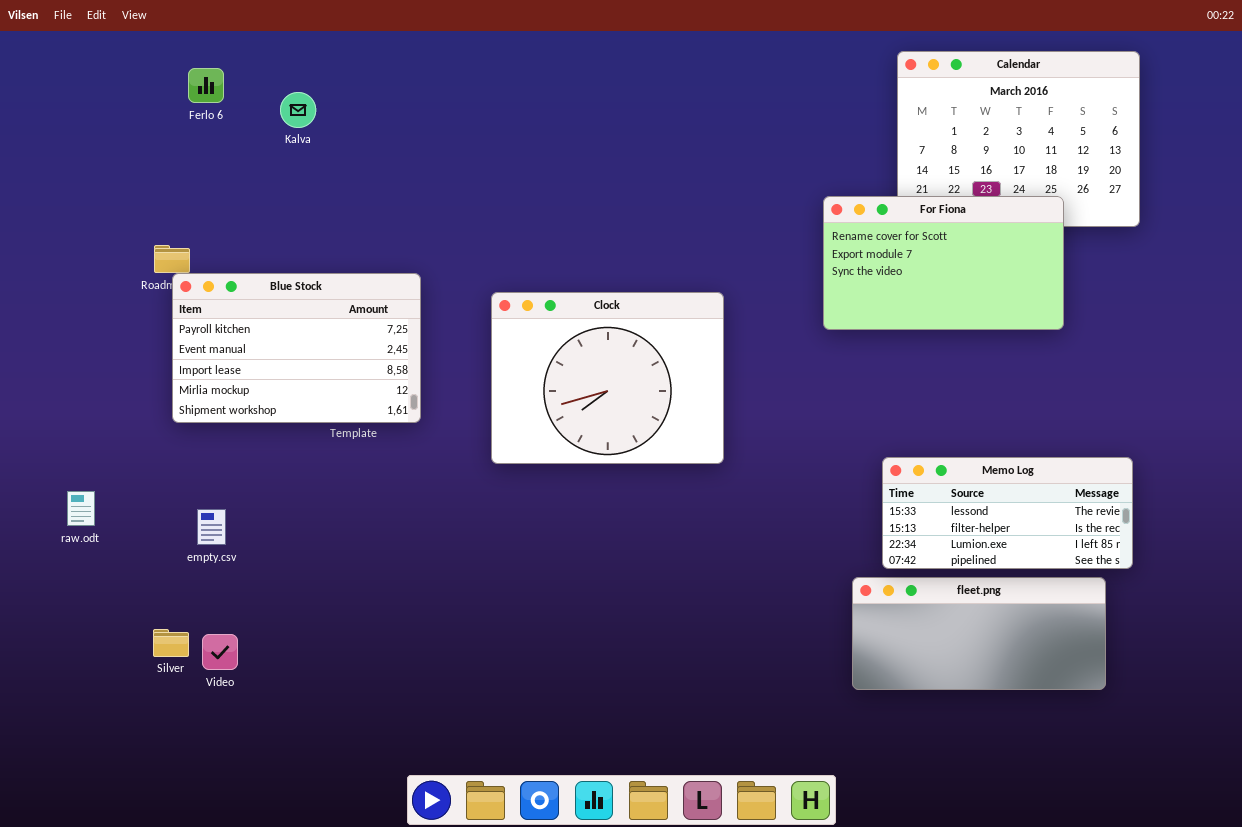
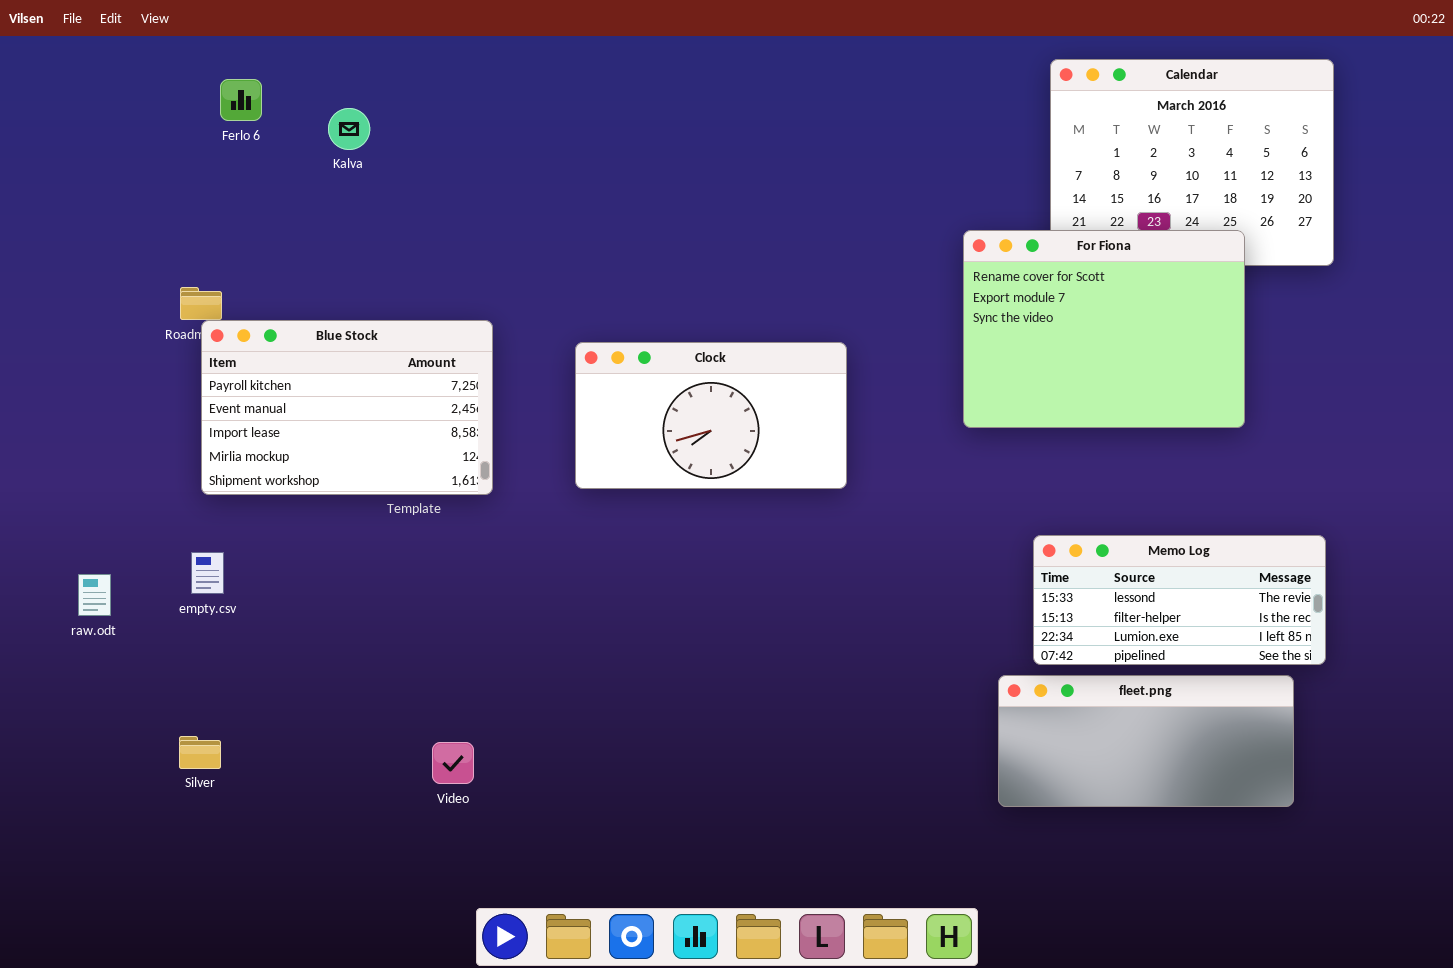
For Fiona: [823,196,1064,330] -> [963,230,1245,428], resized
Clock: [491,292,724,464] -> [575,342,847,489], resized
empty.csv: [197,509,226,545] -> [191,552,224,594], moved
Video: [202,634,238,670] -> [432,742,474,784], moved

